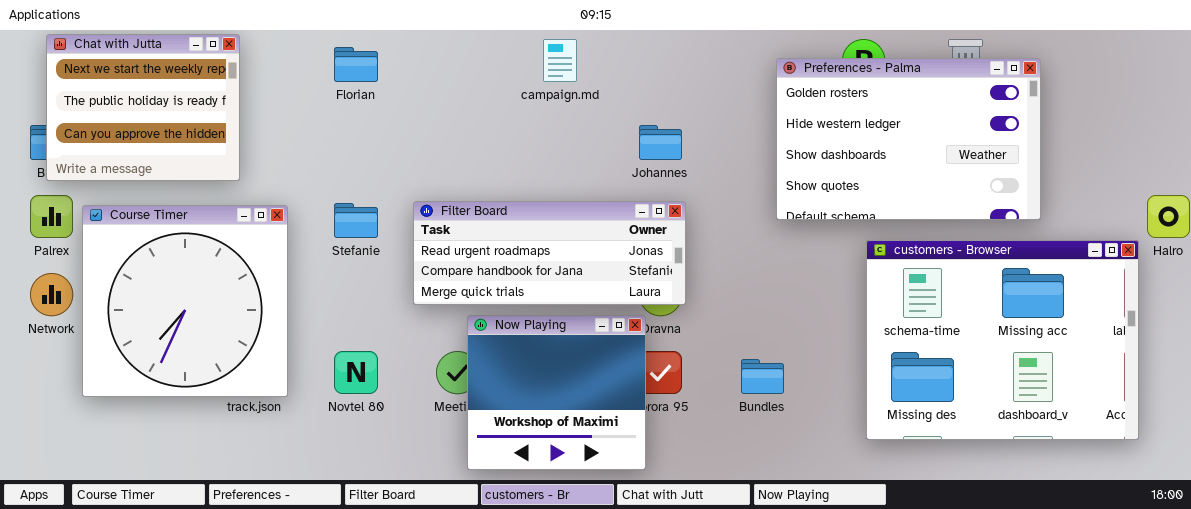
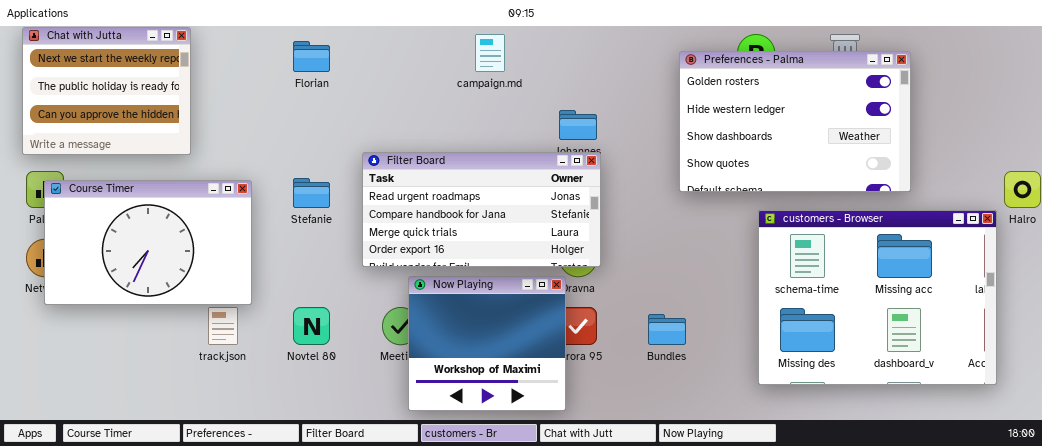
Chat with Jutta: [46,34,240,181] -> [22,27,191,155], moved
Filter Board: [413,201,686,305] -> [362,152,601,267], resized
Course Timer: [82,205,288,397] -> [44,180,252,305], resized

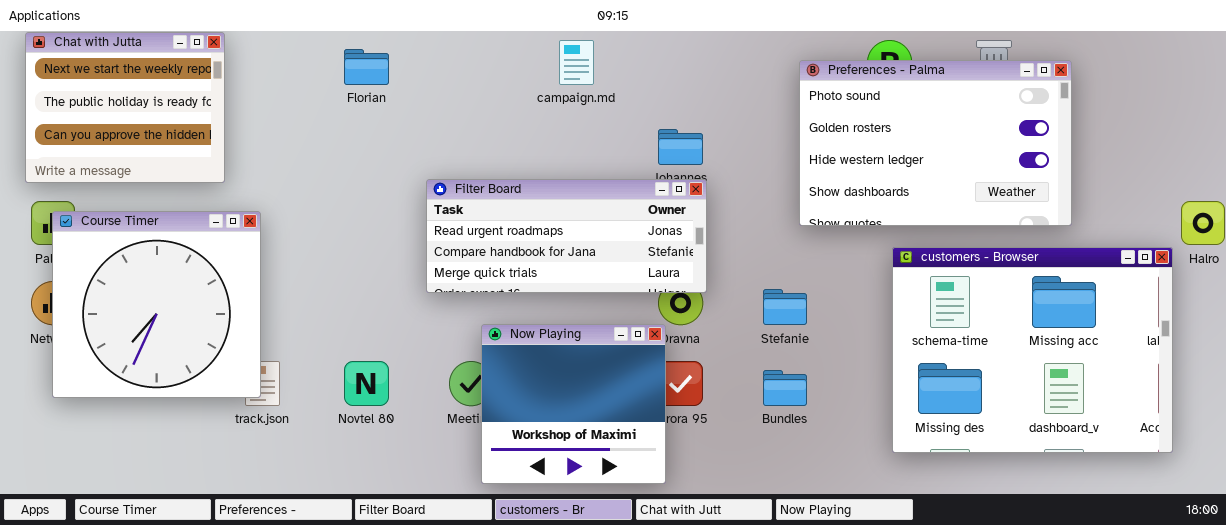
Preferences - Palma: [679,51,911,192] -> [799,60,1072,226], scrolled up 1 row
Filter Board: [362,152,601,267] -> [426,179,707,293], resized
Stefanie: [293,178,330,208] -> [763,289,807,325], moved
Course Timer: [44,180,252,305] -> [52,211,261,398], resized

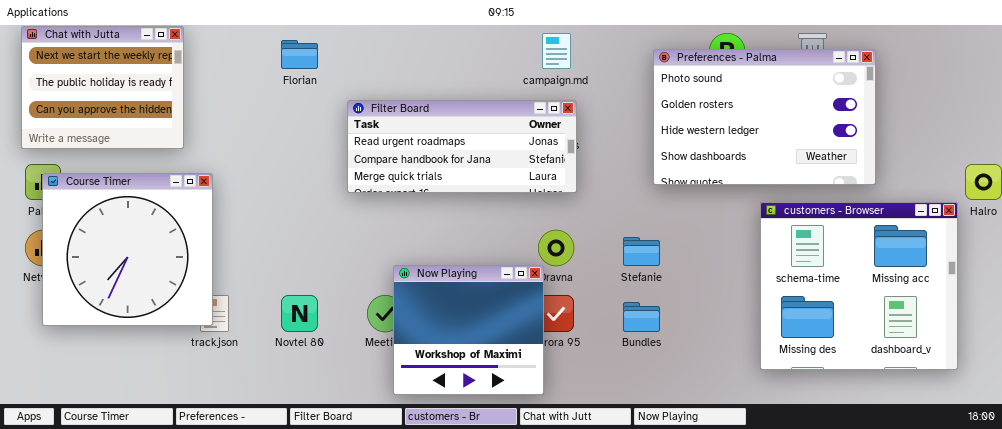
campaign.md: [559,40,594,85] -> [542,33,571,69], moved
Filter Board: [426,179,707,293] -> [347,100,577,193], moved
customers - Browser: [892,247,1173,453] -> [760,202,958,370], resized

